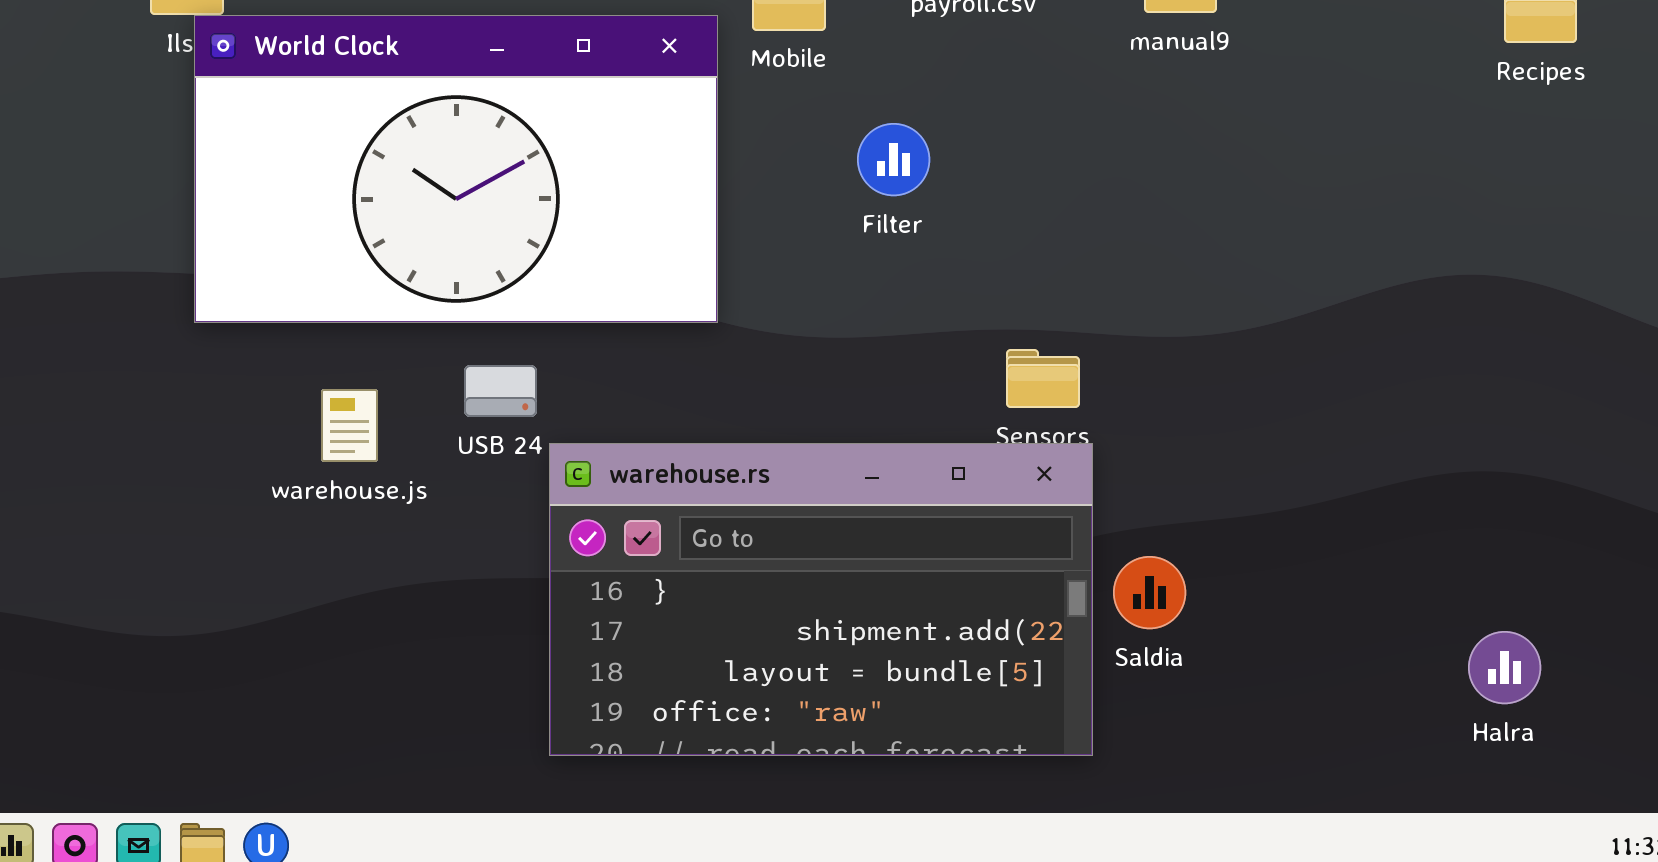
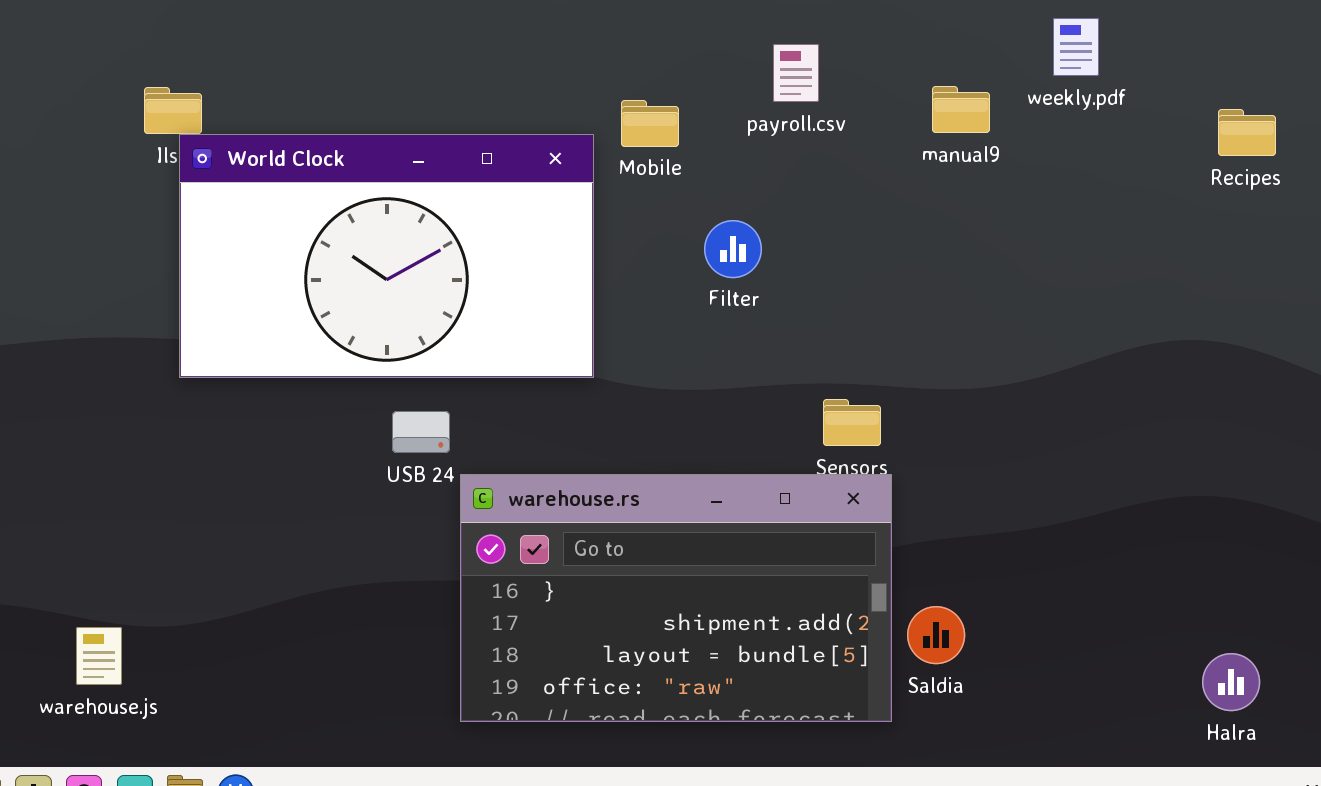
warehouse.js: [321,389,378,462] -> [76,627,122,685], moved
Saldia: [1113,556,1186,629] -> [907,606,965,664], moved
Halra: [1468,631,1541,704] -> [1202,653,1260,711], moved

